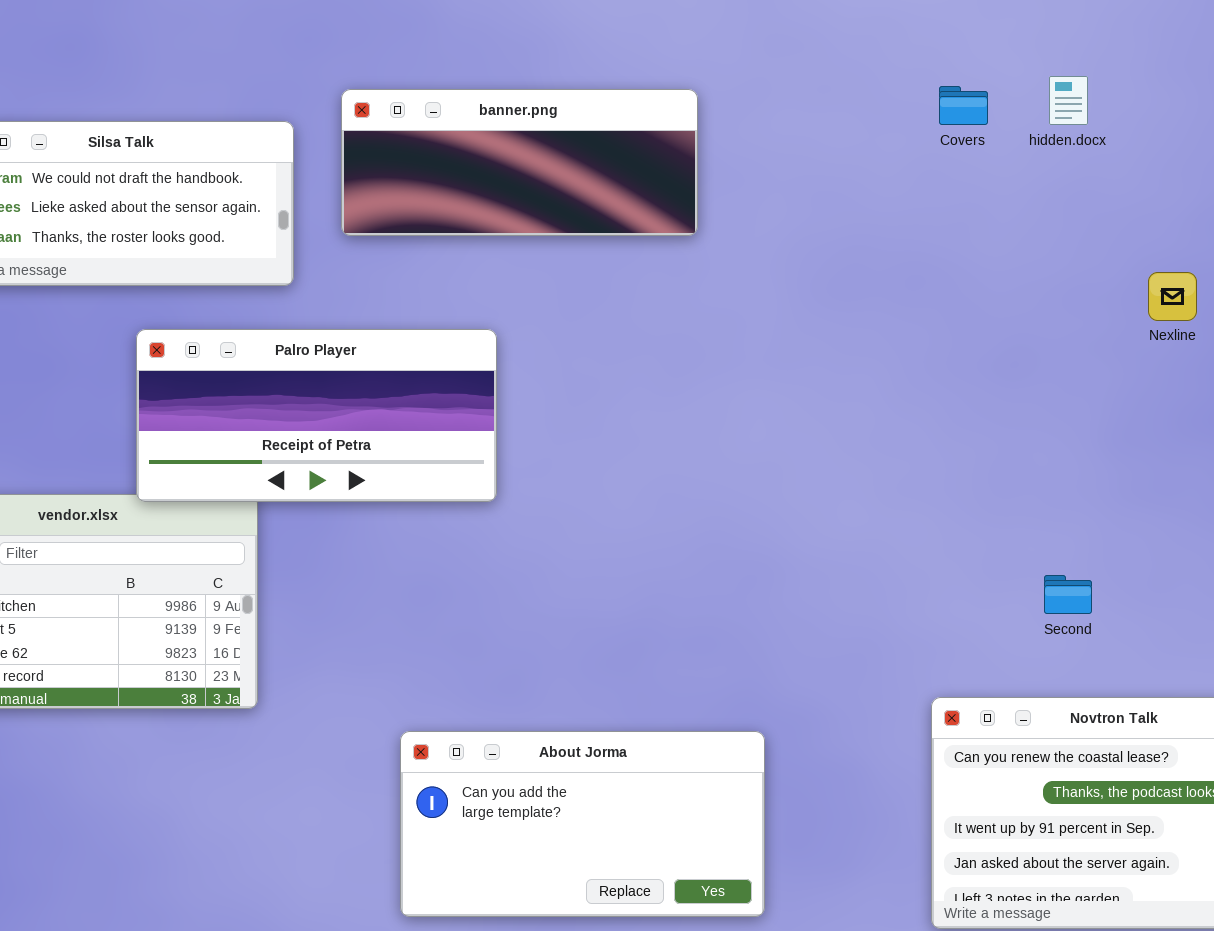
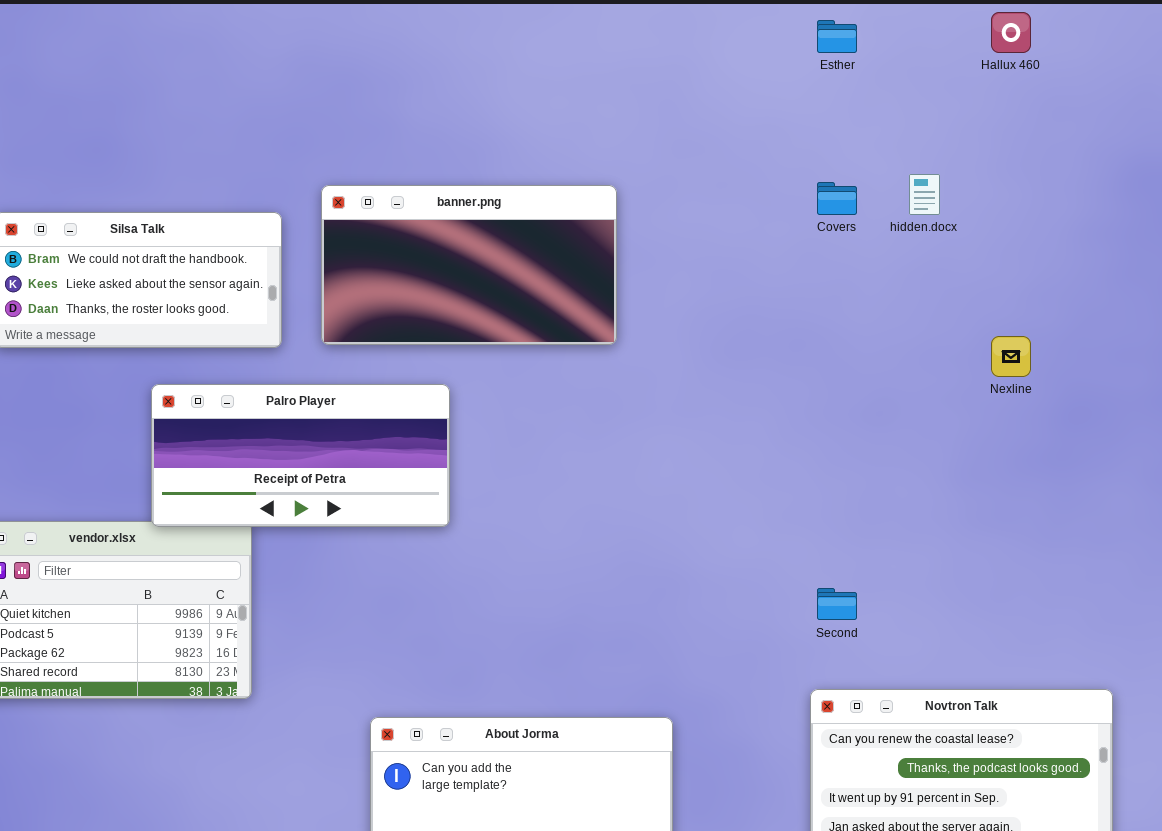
banner.png: [341,89,698,236] -> [321,185,617,345], resized
Second: [1044,575,1092,614] -> [817,588,857,620], moved

